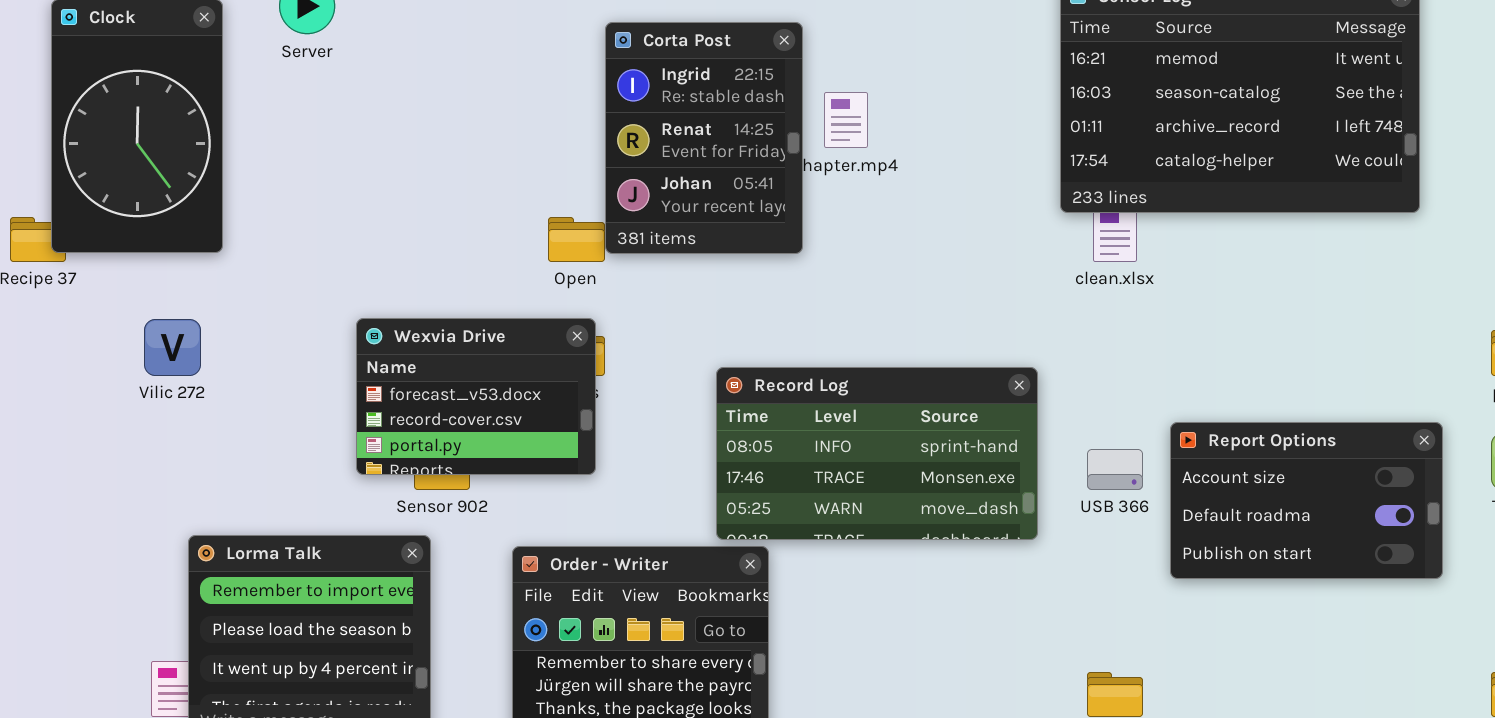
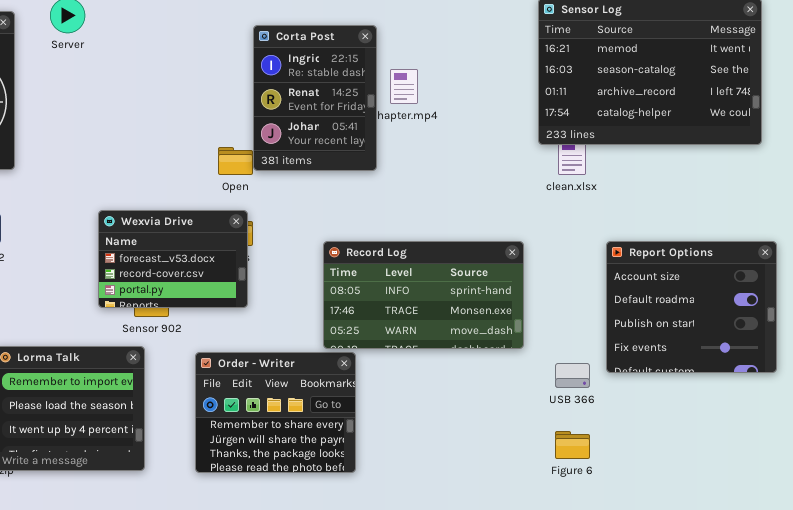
Report Options: [1170,422,1443,579] -> [606,241,777,373], resized
USB 366: [1087,449,1143,490] -> [555,363,590,388], moved

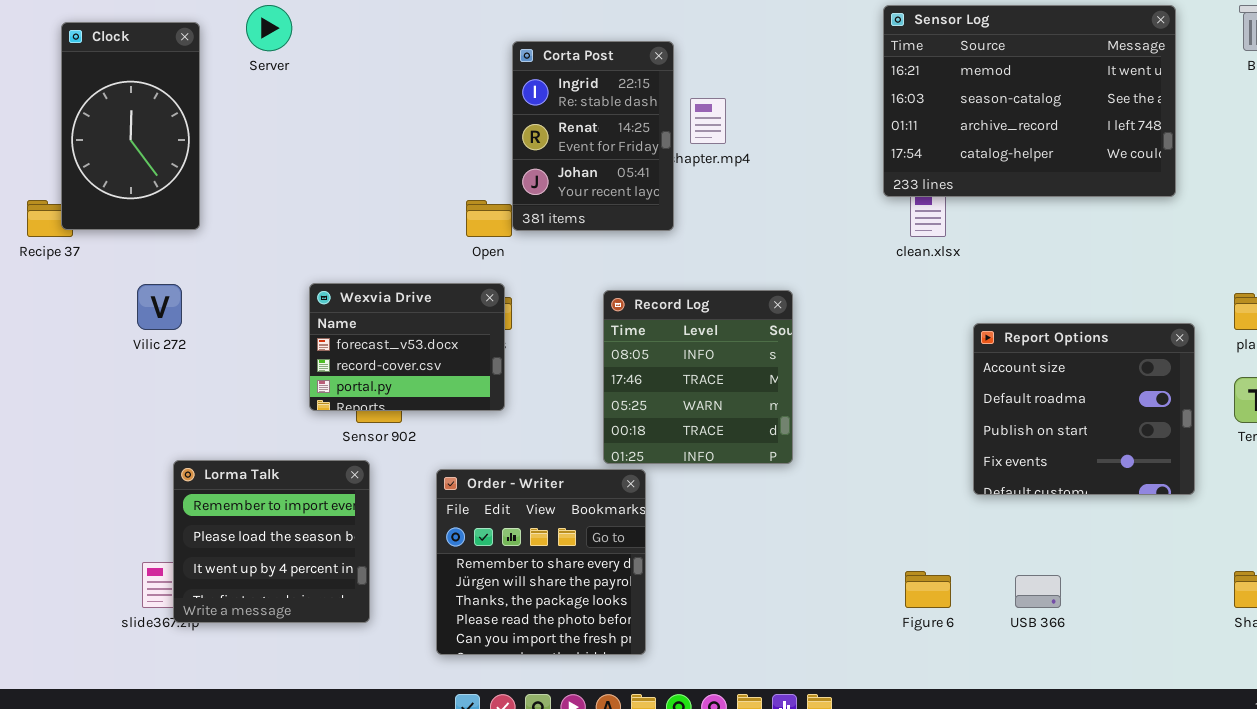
Record Log: [323,241,524,349] -> [603,290,793,464], resized
Order - Writer: [195,352,356,473] -> [436,469,646,655], resized
USB 366: [555,363,590,388] -> [1015,575,1061,608], moved

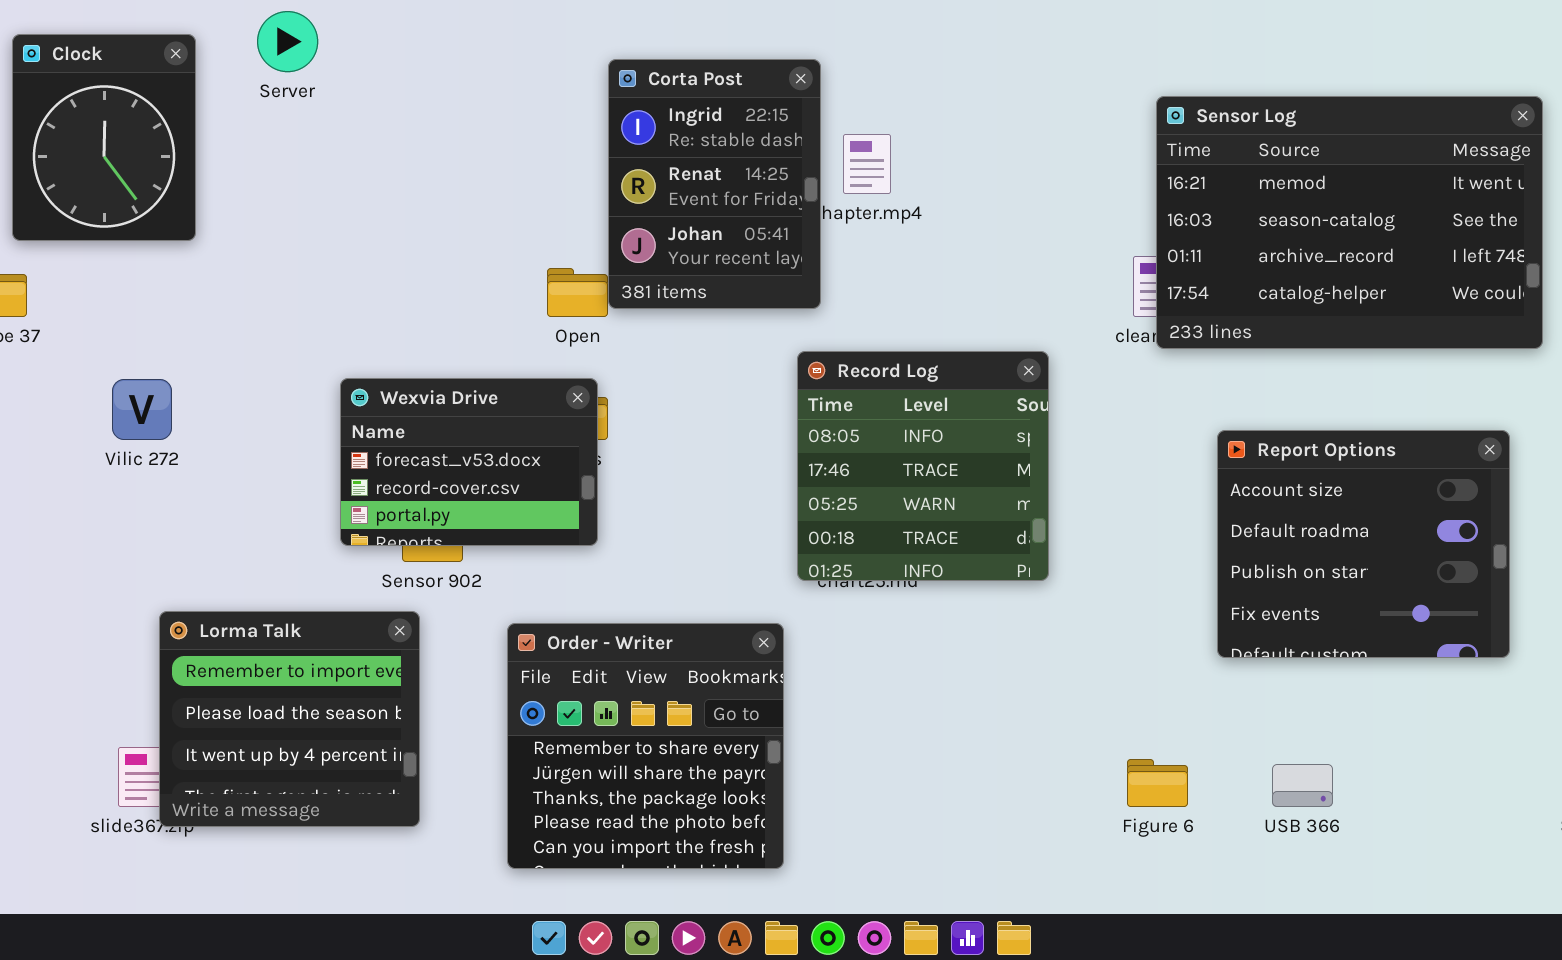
Sensor Log: [883,5,1176,197] -> [1156,96,1543,349], moved
Clock: [61,22,200,230] -> [12,34,196,241], resized
Record Log: [603,290,793,464] -> [797,351,1049,581], moved

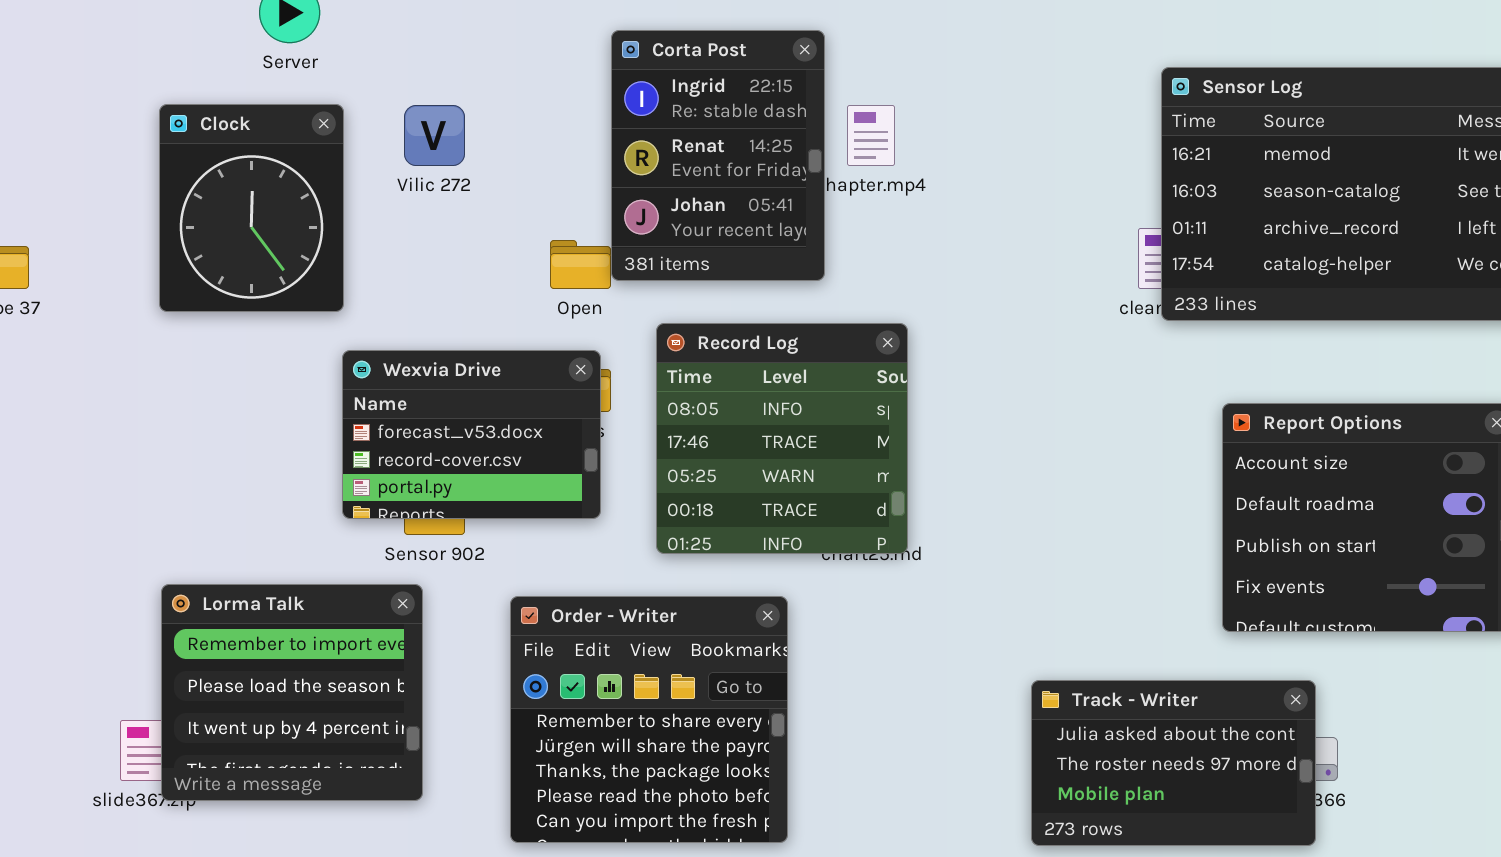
Clock: [12,34,196,241] -> [159,104,344,312], moved
Record Log: [797,351,1049,581] -> [656,323,908,554], moved
Vilic 272: [112,379,172,440] -> [404,105,465,166], moved
Track - Writer: none -> [1031,680,1316,846], opened

